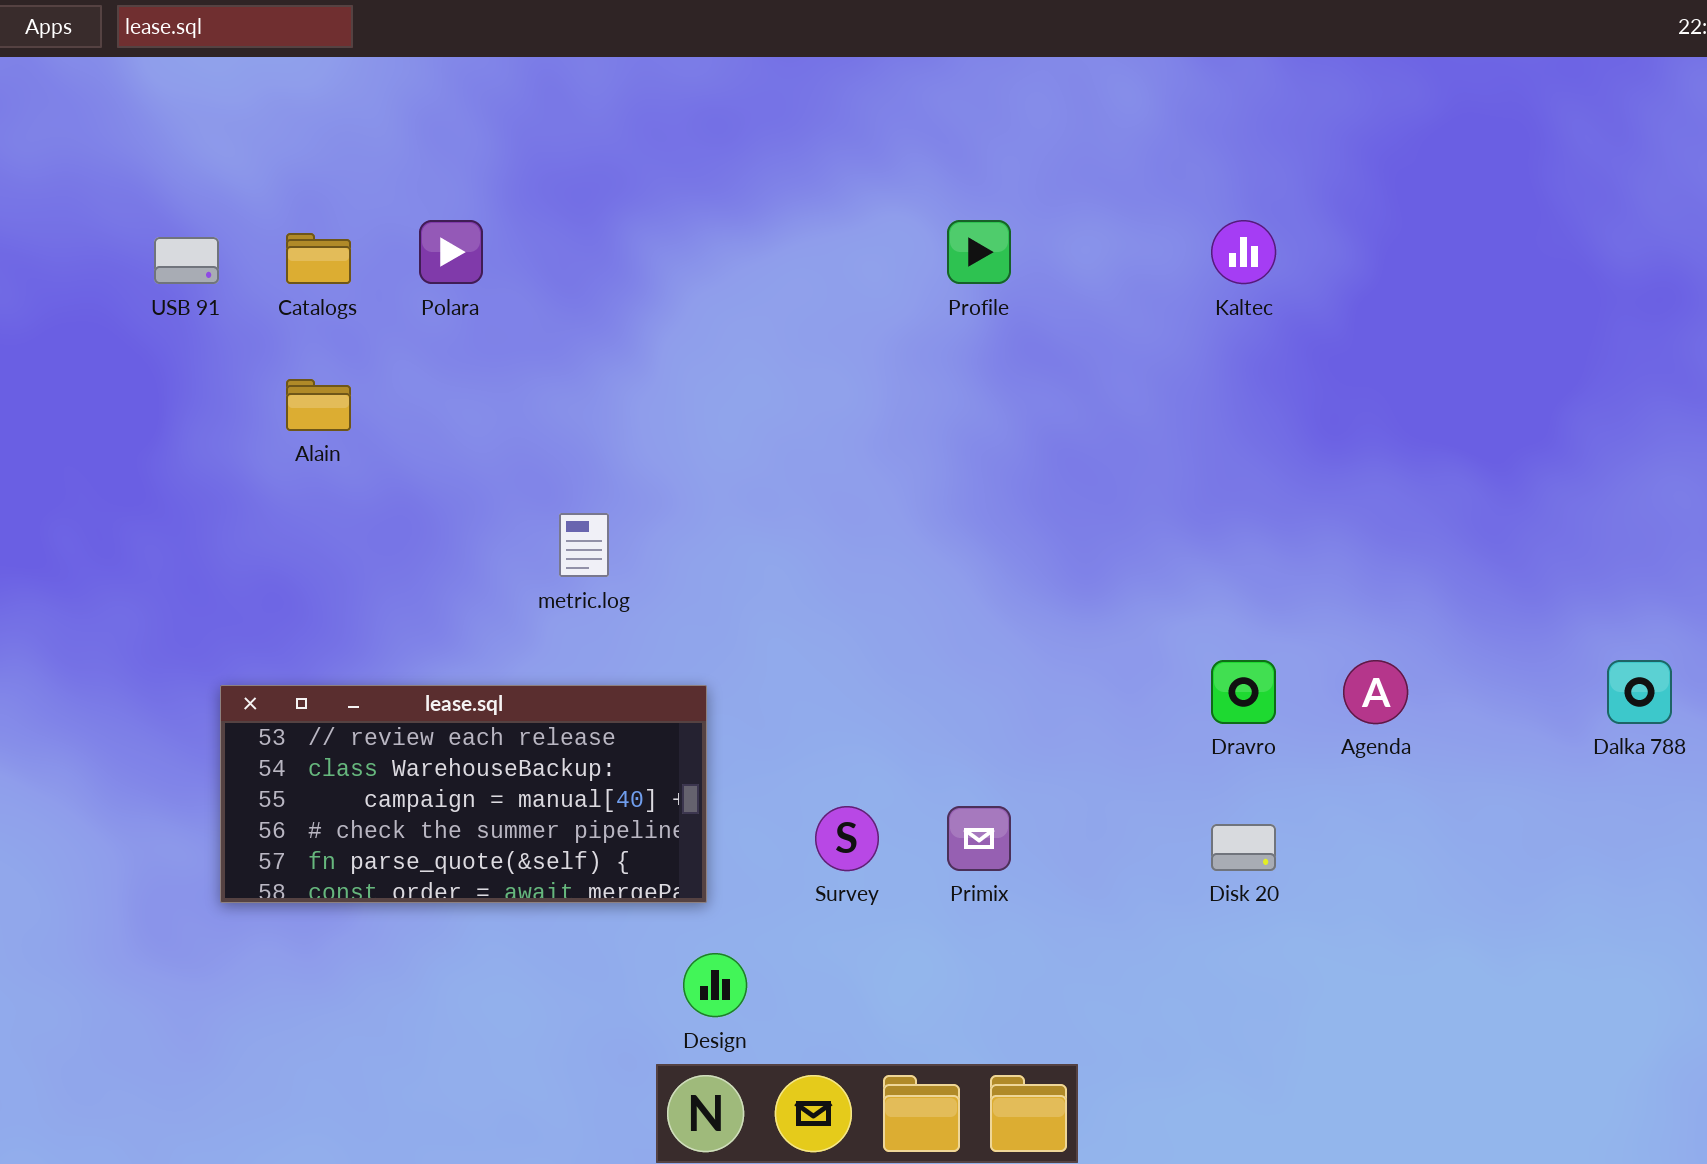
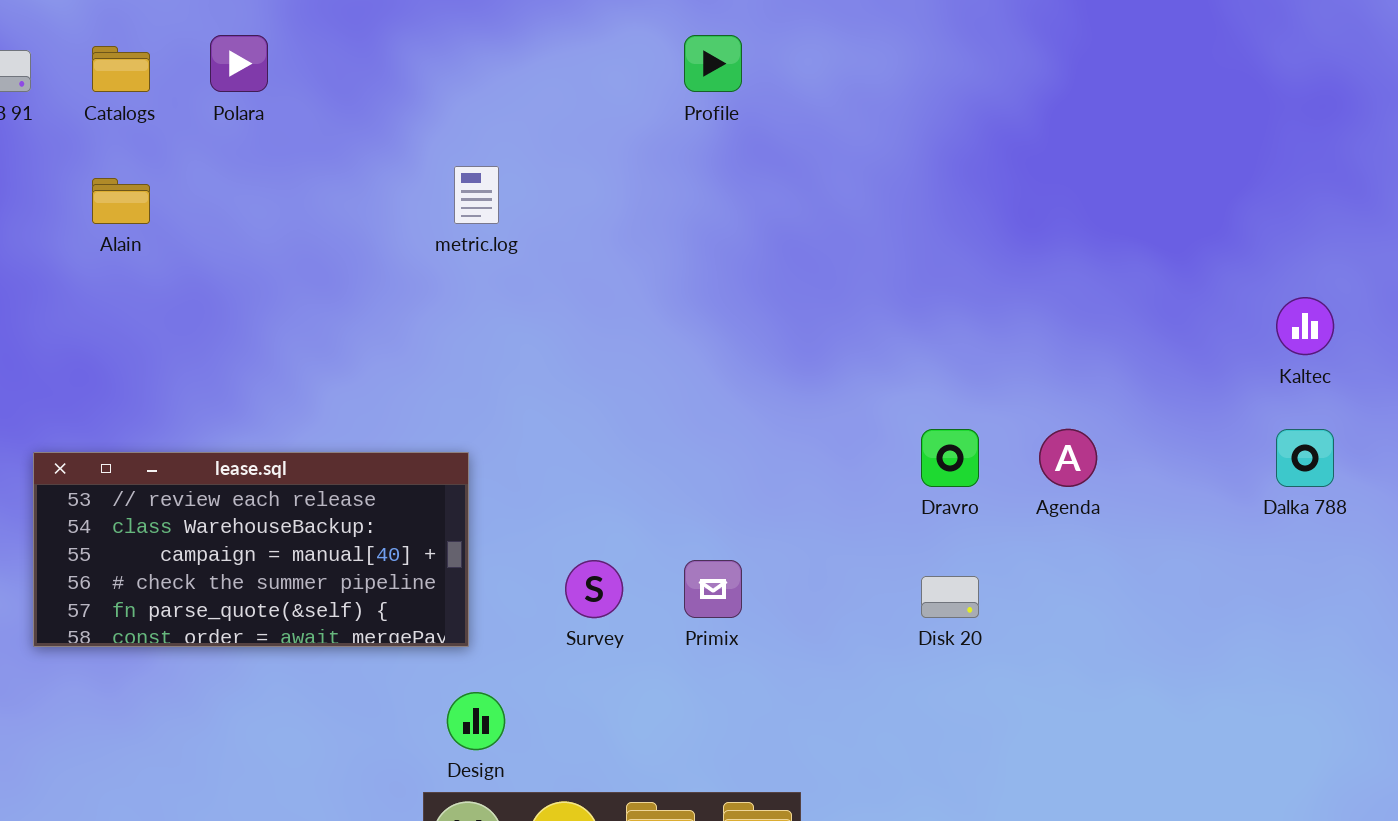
Kaltec: [1211,220,1276,284] -> [1276,297,1334,355], moved
metric.log: [559,513,609,577] -> [454,166,499,224], moved

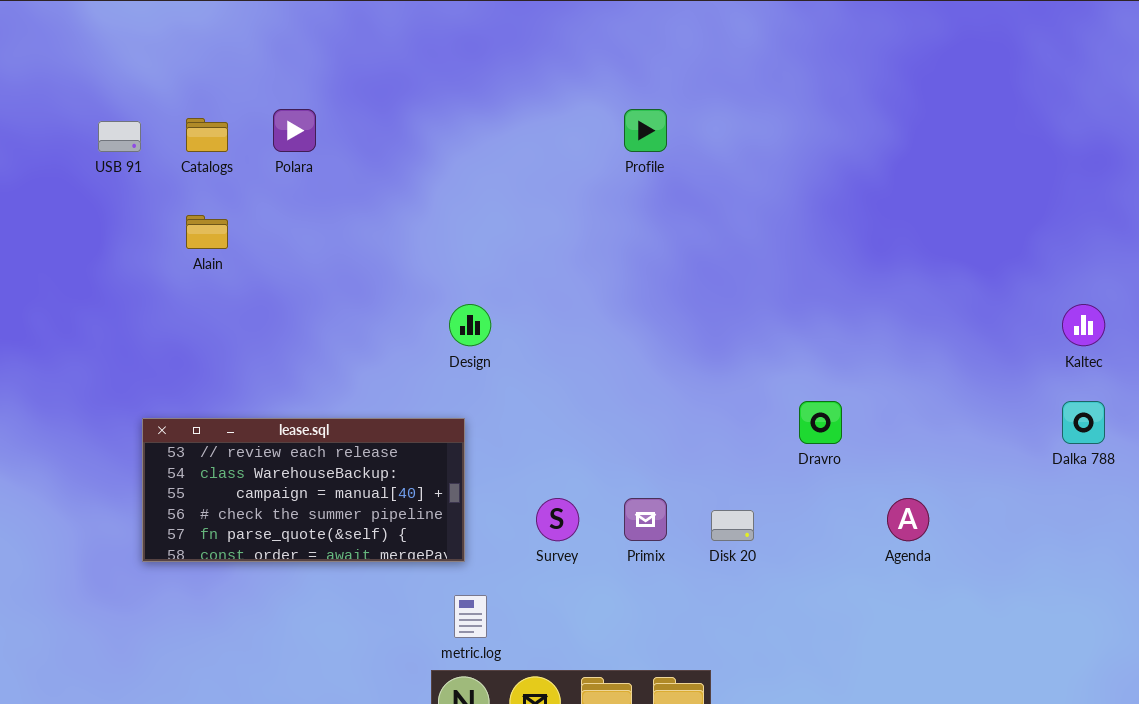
metric.log: [454,166,499,224] -> [454,595,487,638], moved
Agenda: [1039,429,1097,487] -> [887,498,929,541], moved
Disk 20: [921,576,979,618] -> [711,510,754,541], moved
Design: [447,692,505,750] -> [449,304,491,346], moved

